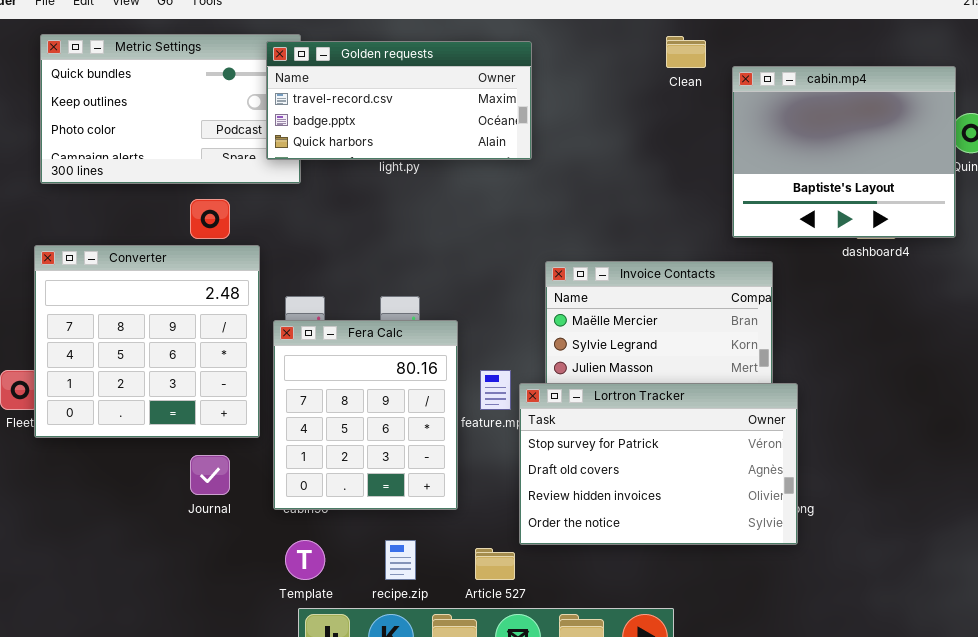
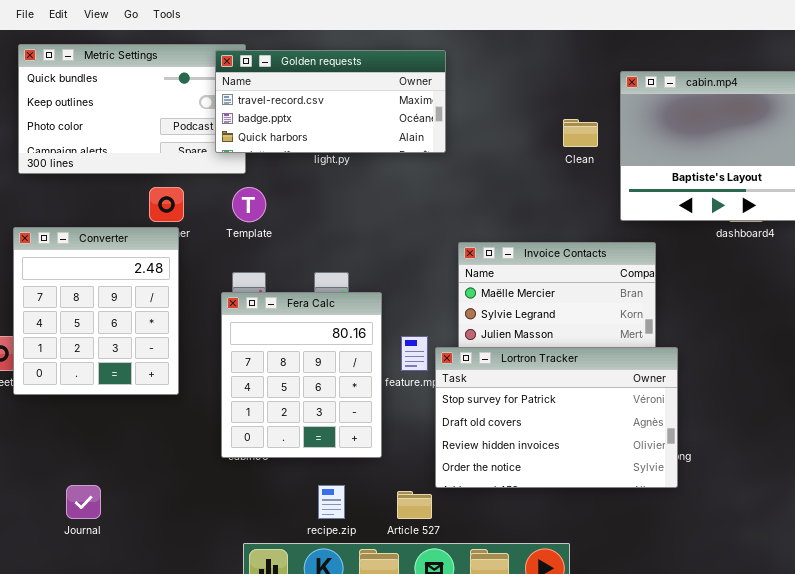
Clean: [666,36,706,68] -> [563,119,598,147], moved
Converter: [34,245,260,438] -> [13,227,179,395], resized
Journal: [190,455,230,495] -> [66,485,101,519], moved
Template: [285,540,325,580] -> [232,187,266,222], moved

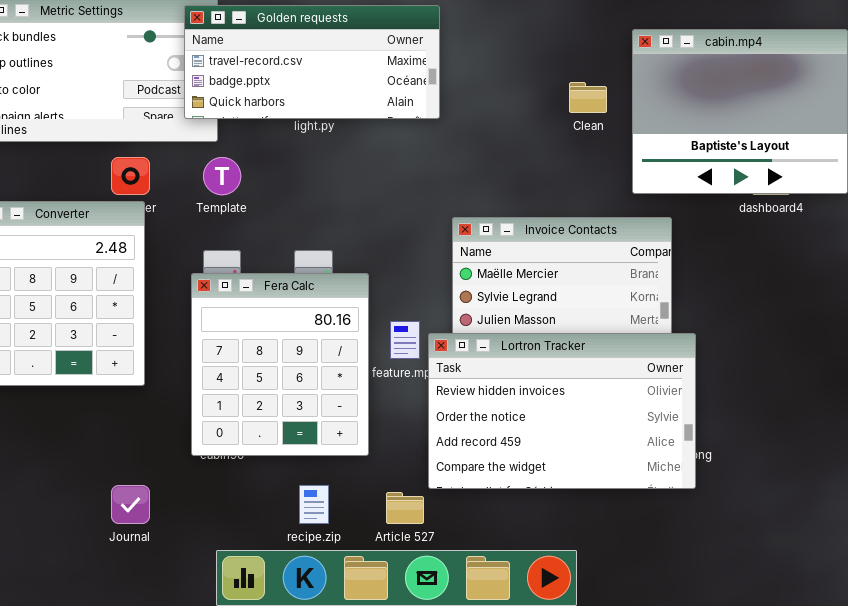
Lortron Tracker: [435,347,678,488] -> [428,333,696,489], scrolled down 2 rows
Journal: [66,485,101,519] -> [111,485,150,524], moved

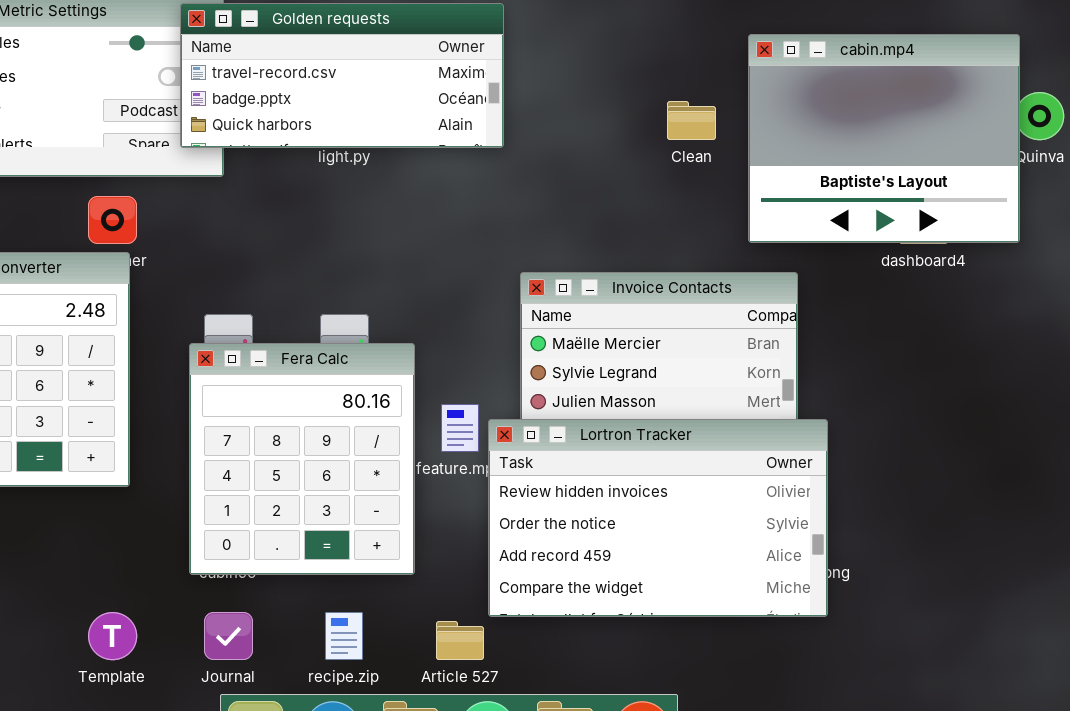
Template: [203,157,241,195] -> [88,612,137,660], moved
Journal: [111,485,150,524] -> [204,612,253,660], moved

